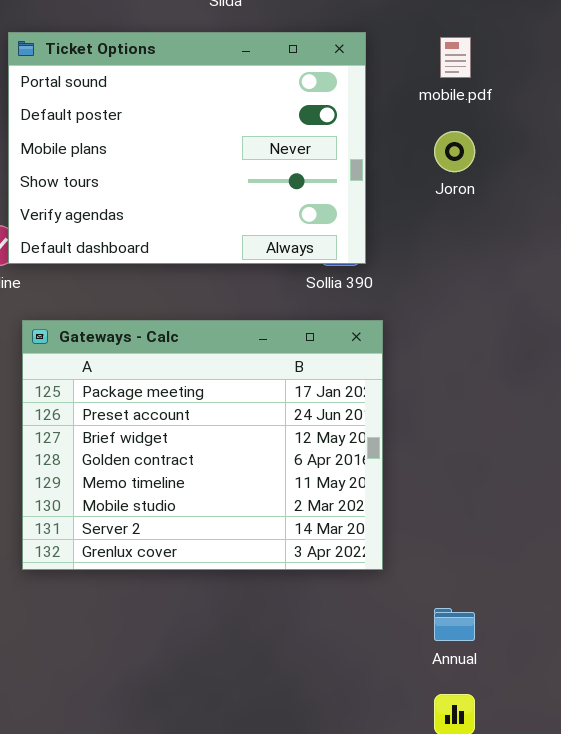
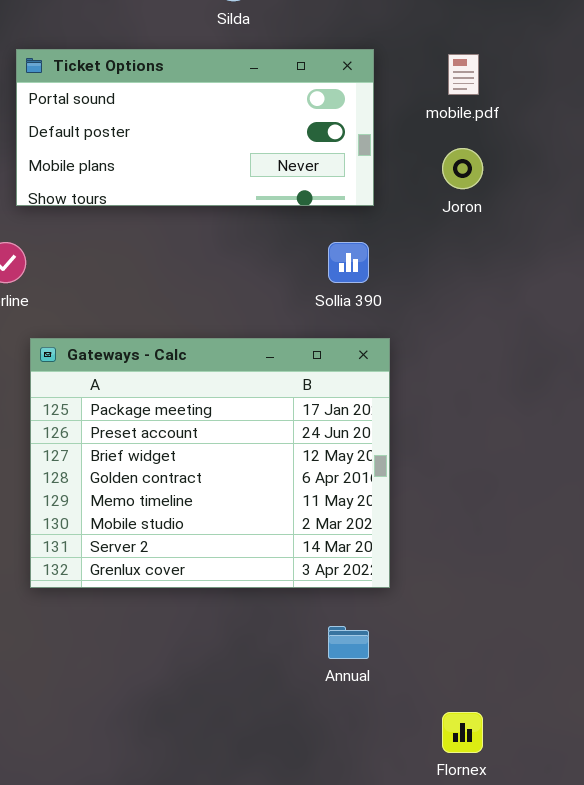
Ticket Options: [8,32,366,264] -> [16,49,374,206], resized
Annual: [434,608,475,641] -> [328,626,369,659], moved

